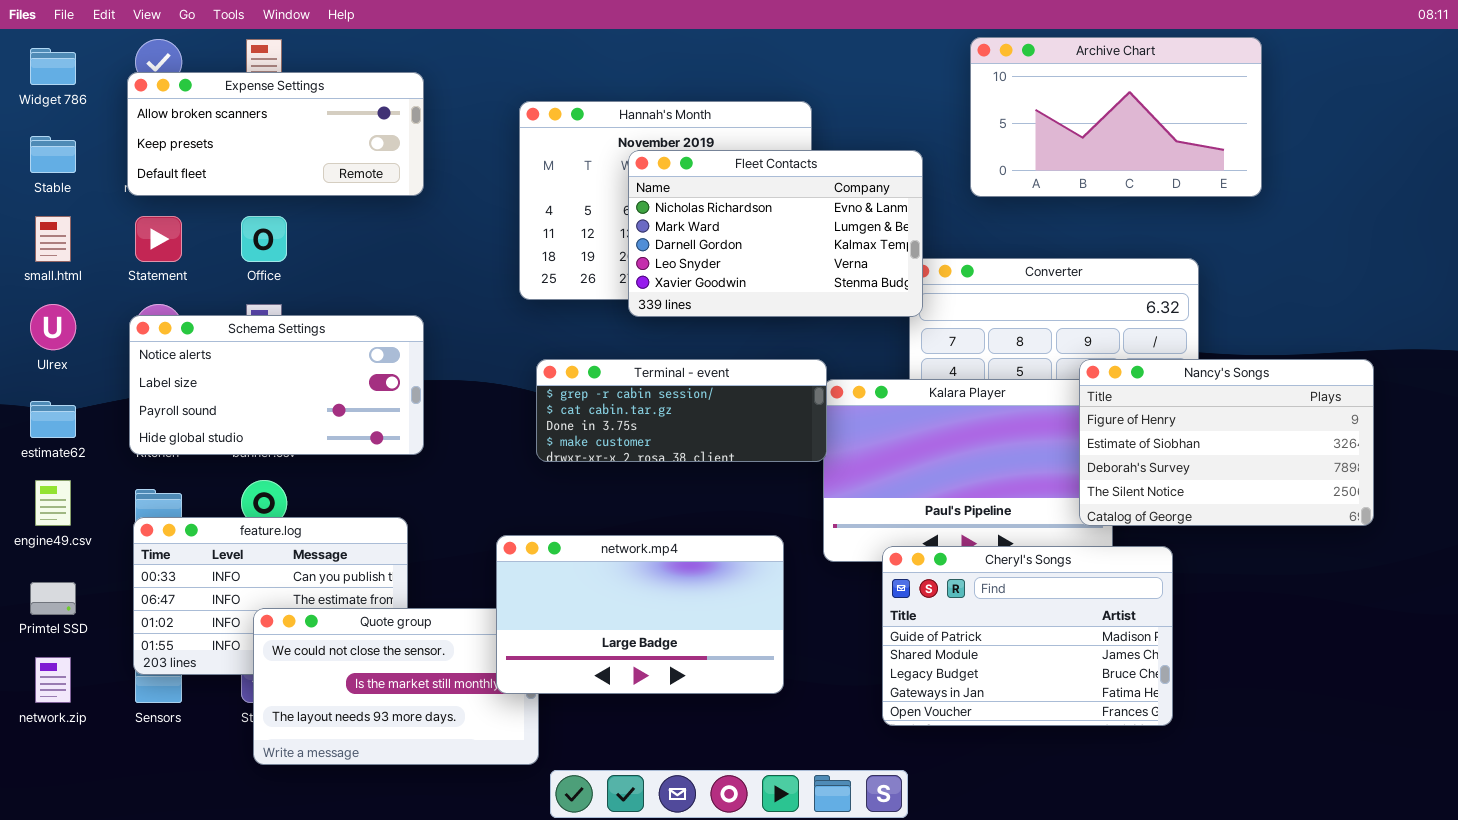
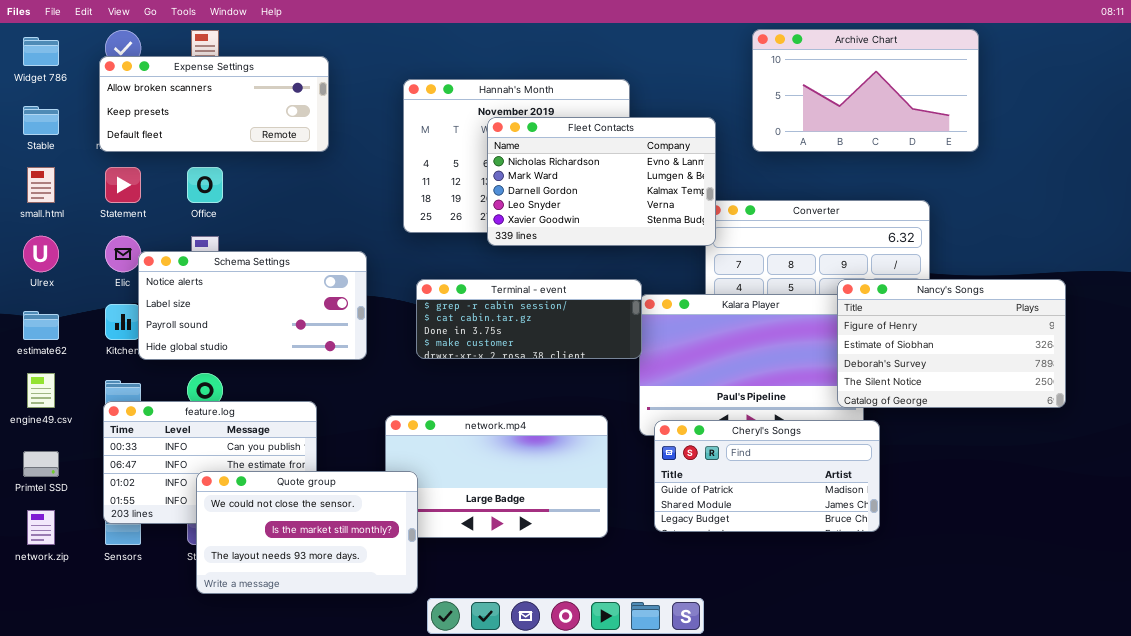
Schema Settings: [129,315,424,455] -> [138,251,367,360], moved
Cheryl's Songs: [882,546,1173,726] -> [654,420,880,532], moved, resized
Quote group: [253,608,539,765] -> [196,471,418,594], raised

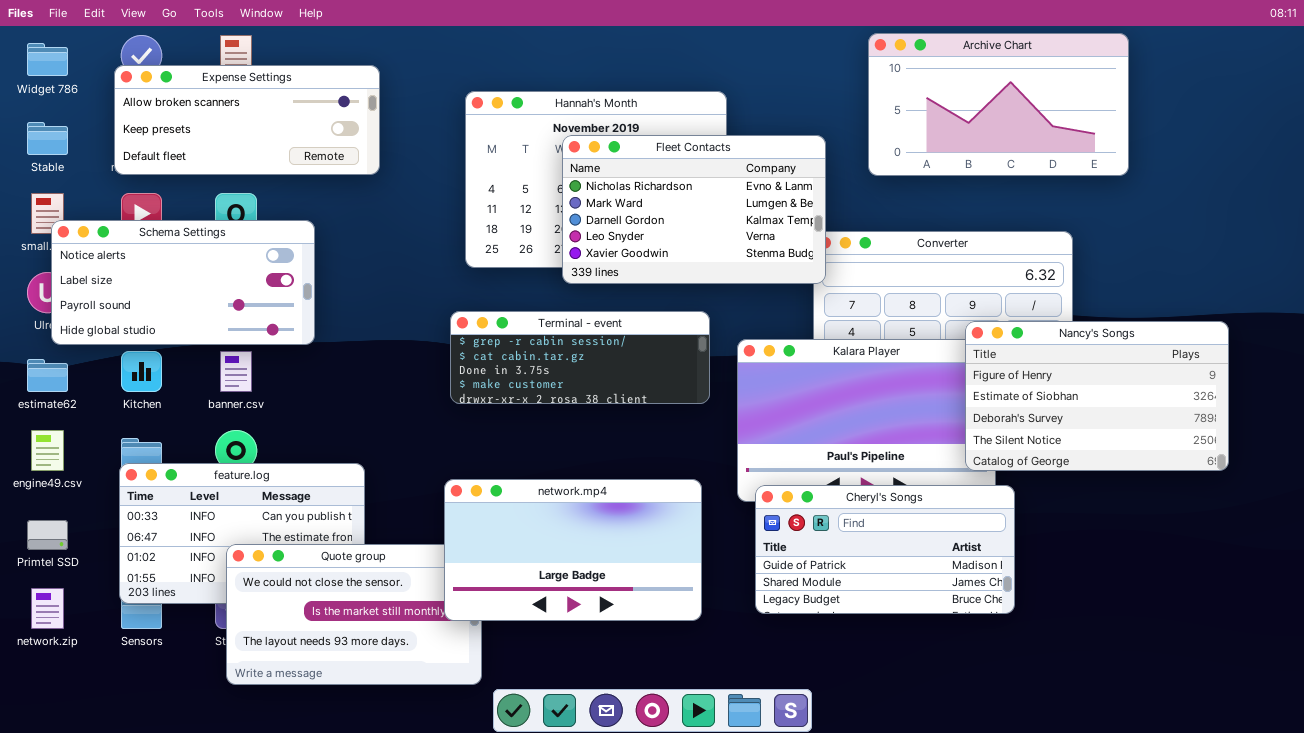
Schema Settings: [138,251,367,360] -> [51,220,315,345], moved
Terminal - event: [416,279,642,359] -> [450,311,710,404], moved
network.mp4: [385,415,608,538] -> [444,479,702,621], raised

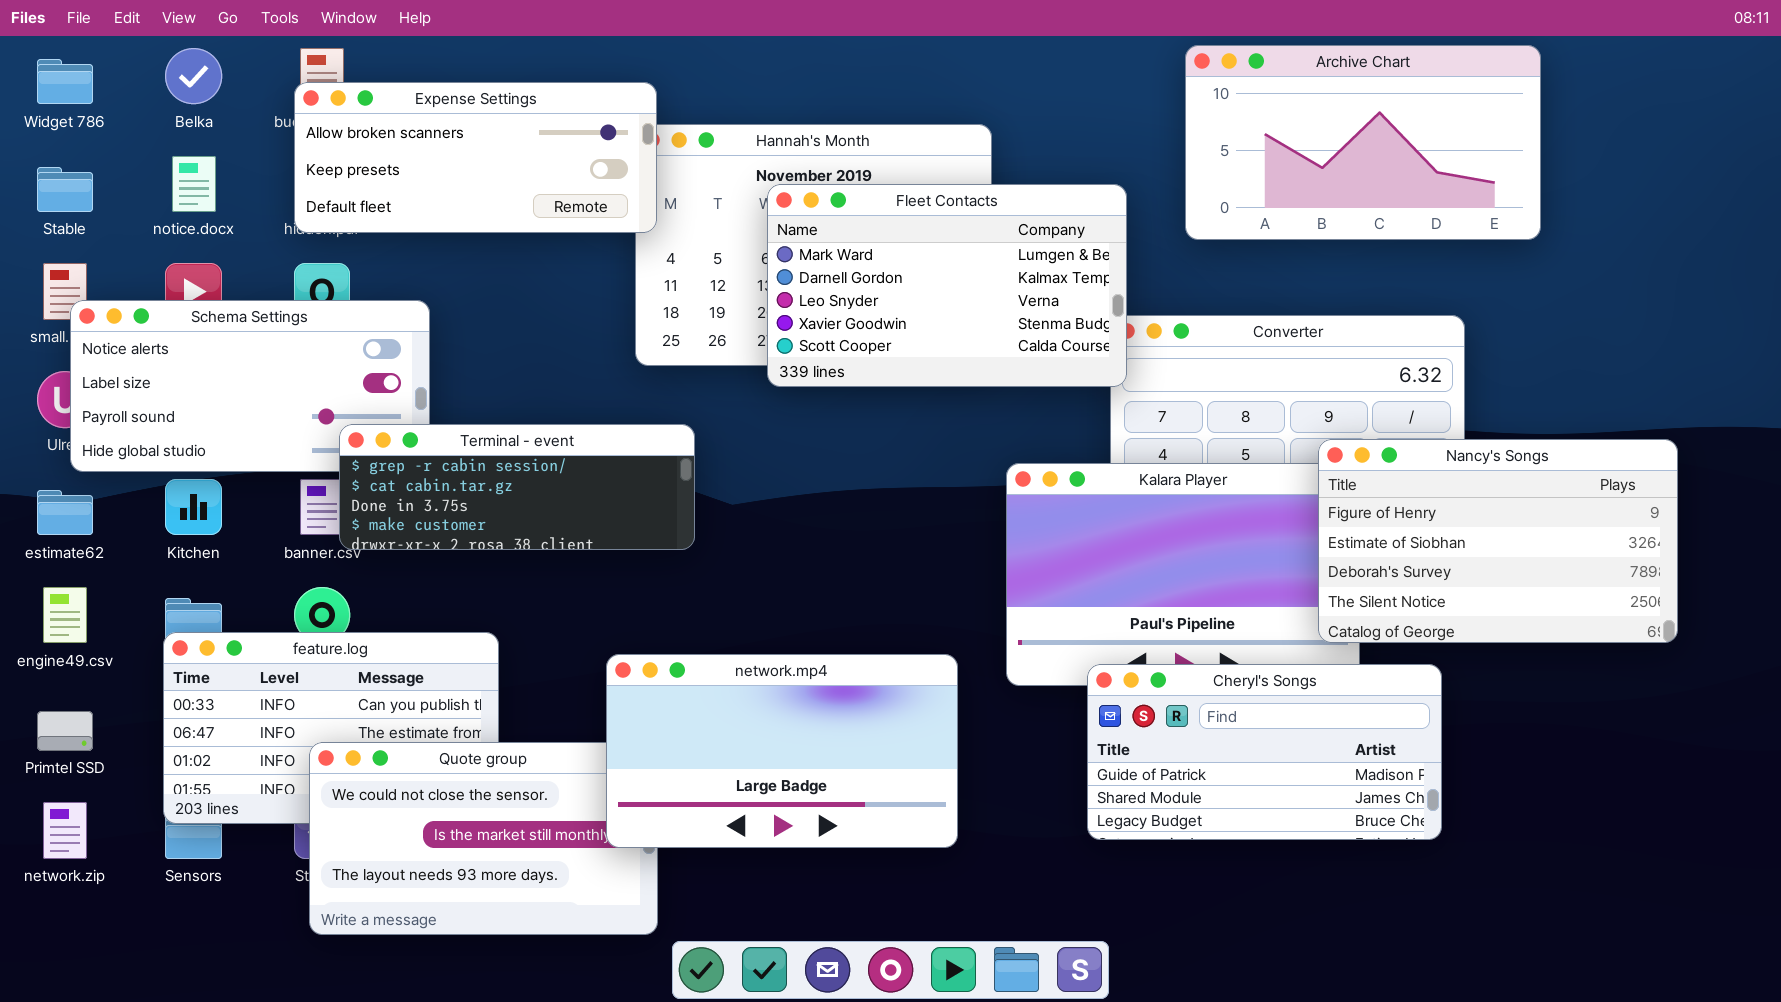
Expense Settings: [114,65,380,175] -> [294,82,657,233], moved
Fleet Contacts: [562,135,826,284] -> [767,184,1127,387], scrolled down 1 row
Terminal - event: [450,311,710,404] -> [339,424,695,550], moved
Cheryl's Songs: [755,485,1015,614] -> [1087,664,1442,840], moved

